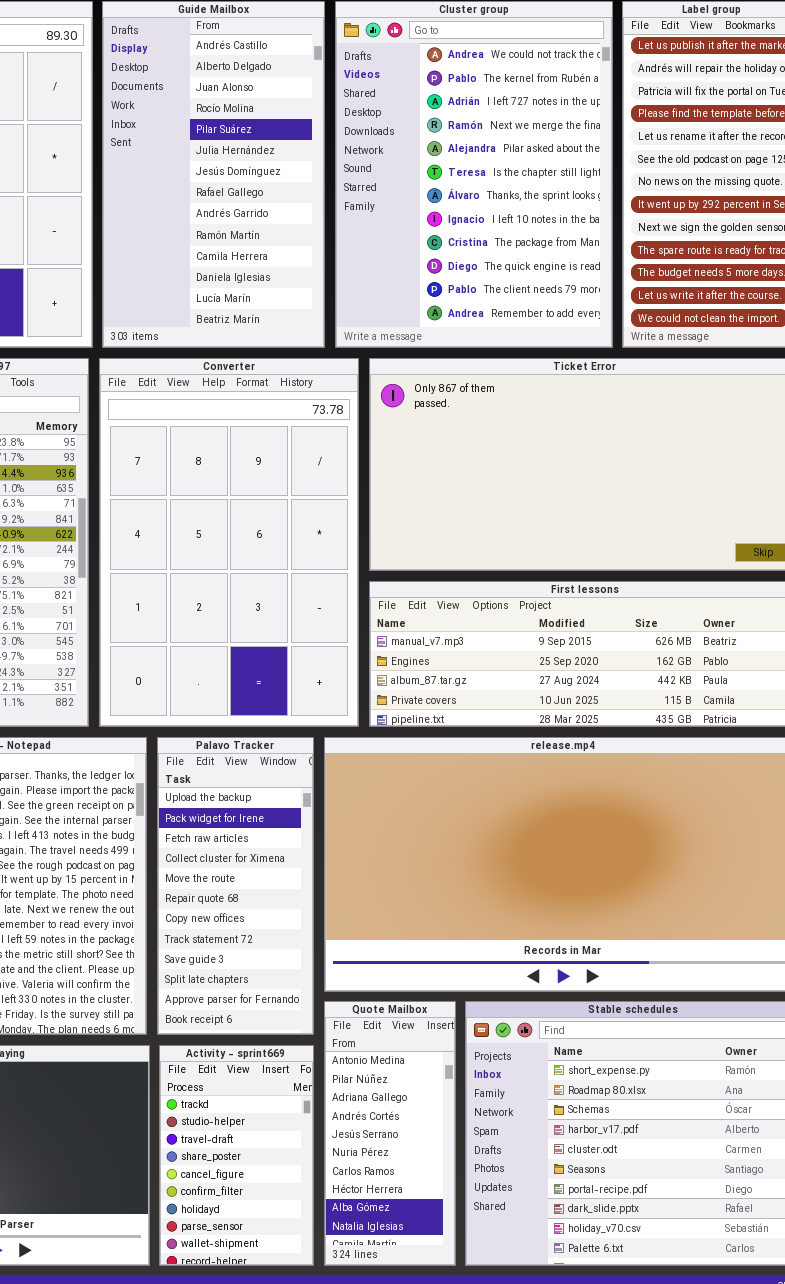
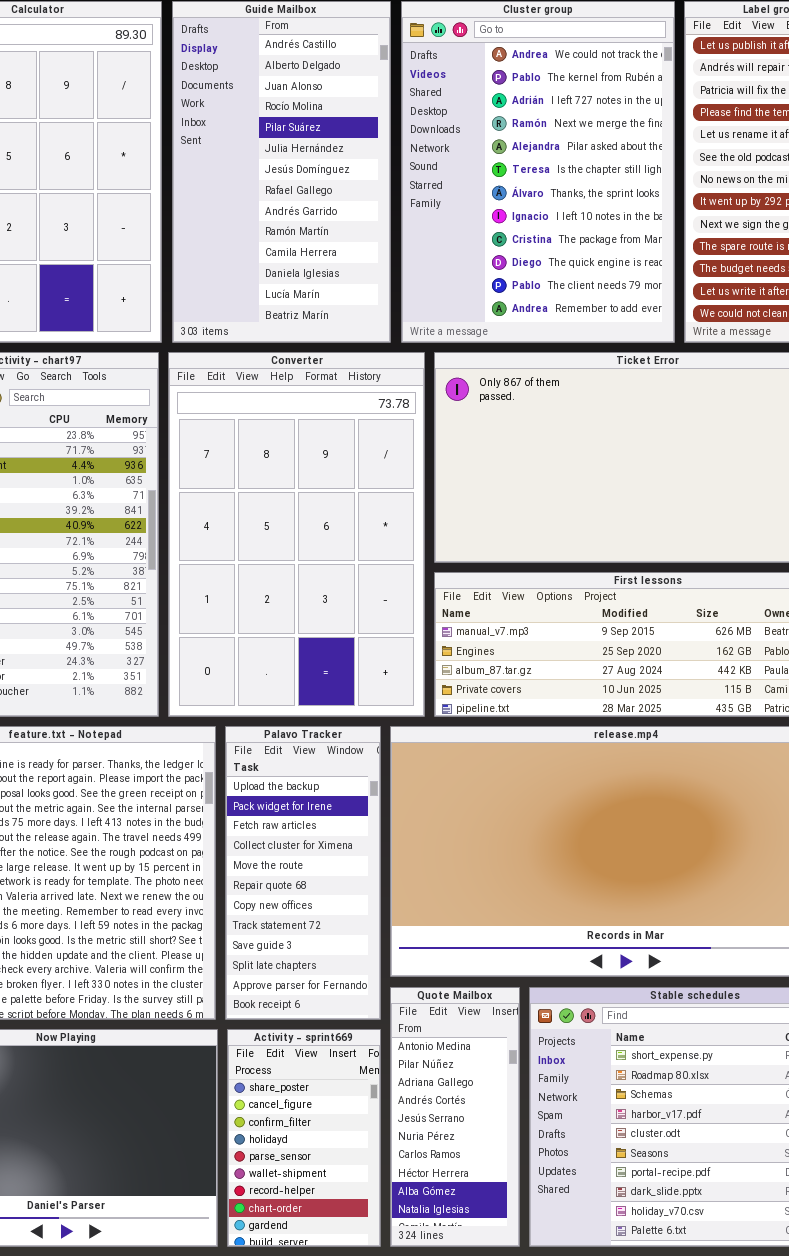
Activity - sprint669: [159,1045,314,1266] -> [227,1029,381,1247], scrolled down 3 rows

